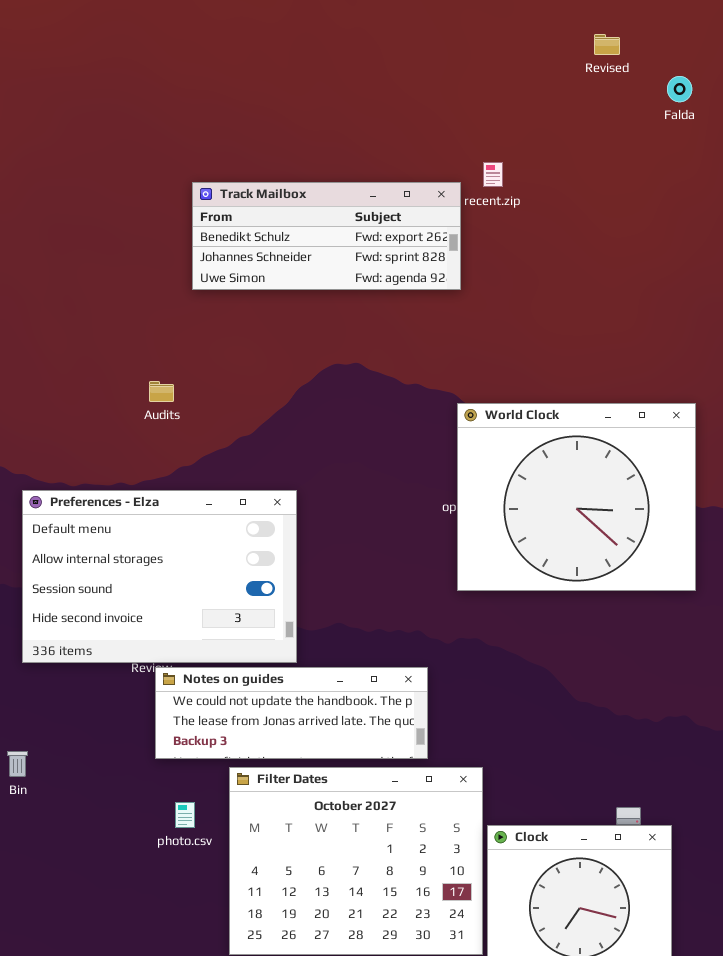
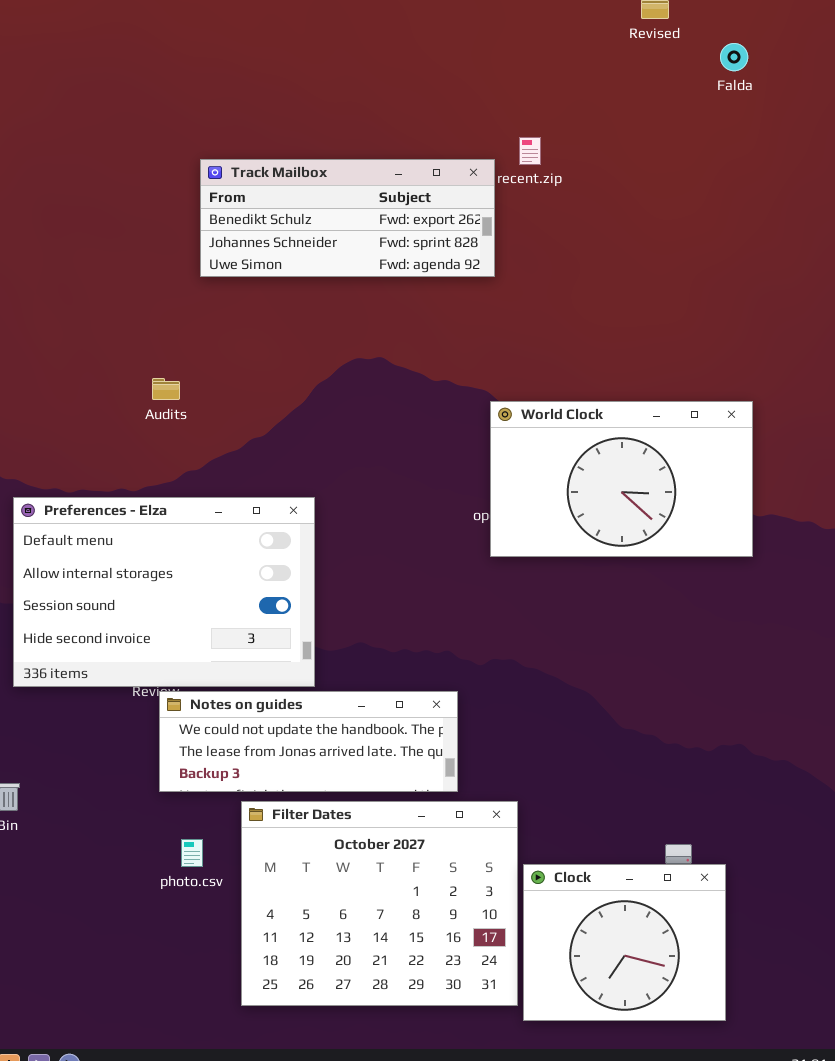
World Clock: [457,403,696,591] -> [490,401,753,557], resized

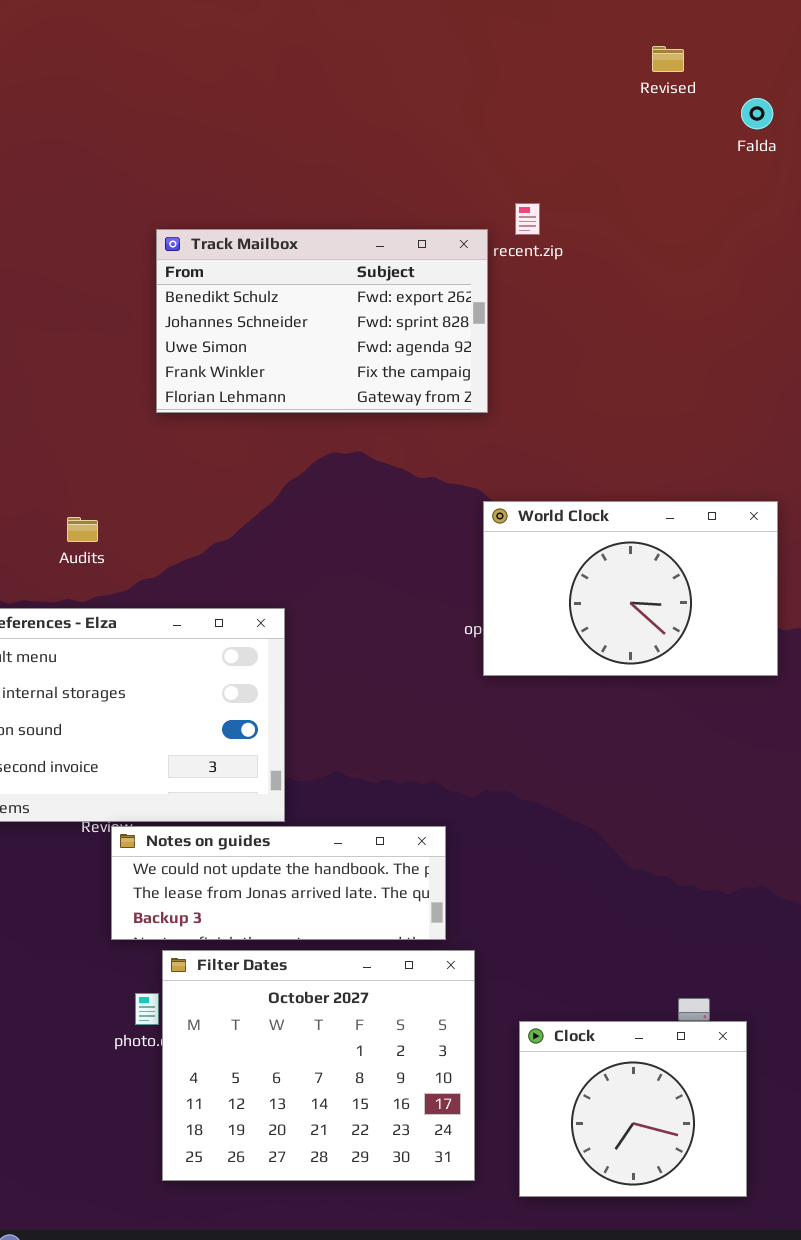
Track Mailbox: [200,159,495,277] -> [156,229,488,413], resized
Audits: [152,378,180,400] -> [67,517,98,542], moved
Filter Dates: [241,801,518,1006] -> [162,950,475,1181], moved

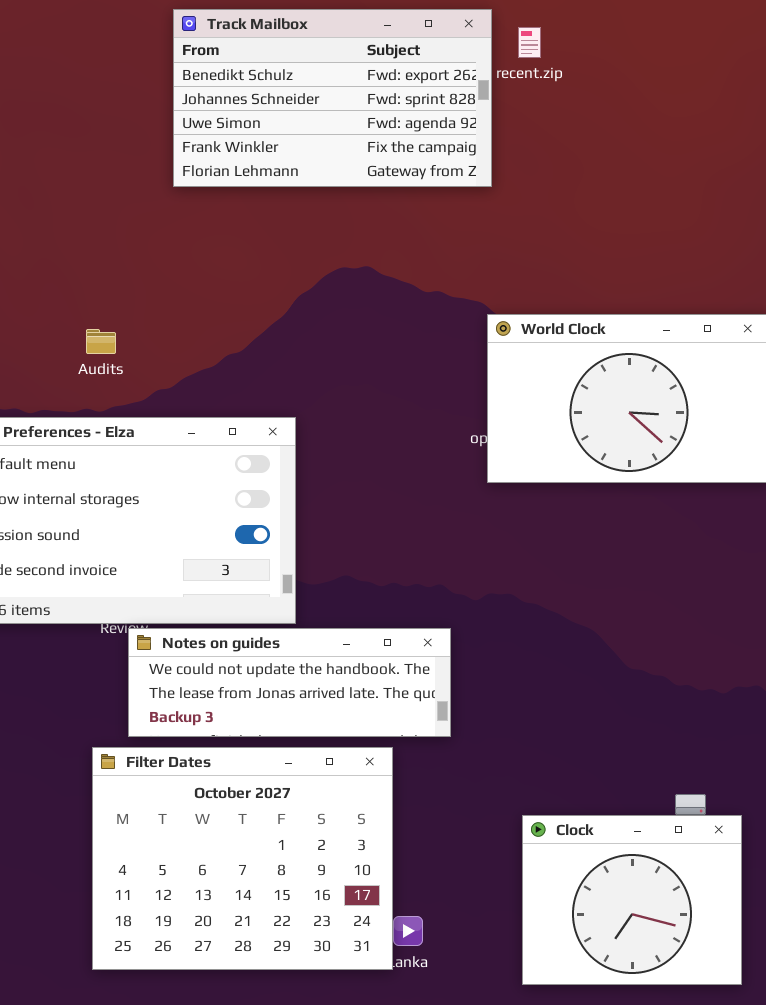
Track Mailbox: [156,229,488,413] -> [173,9,492,187], moved
Filter Dates: [162,950,475,1181] -> [92,747,393,970], moved

